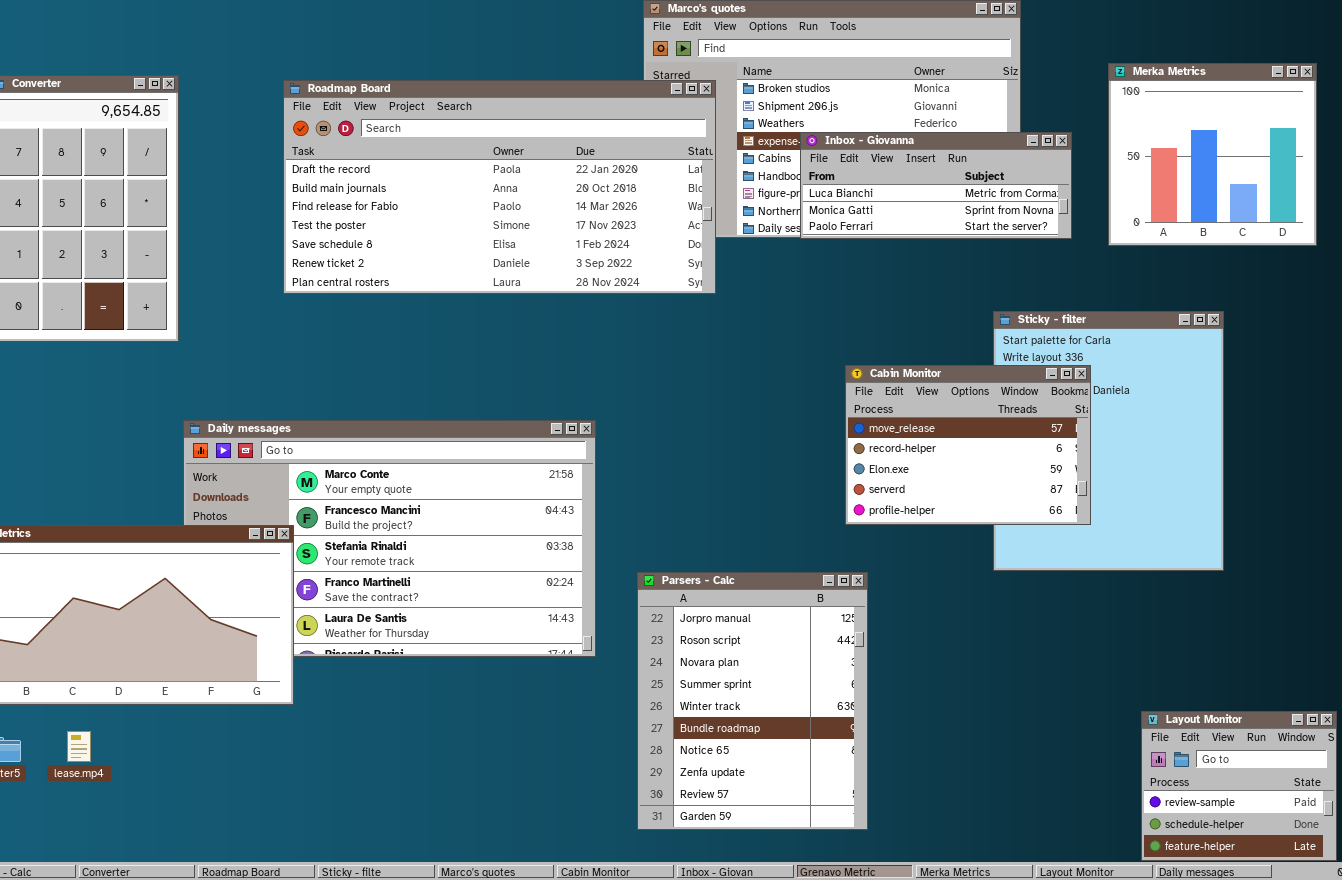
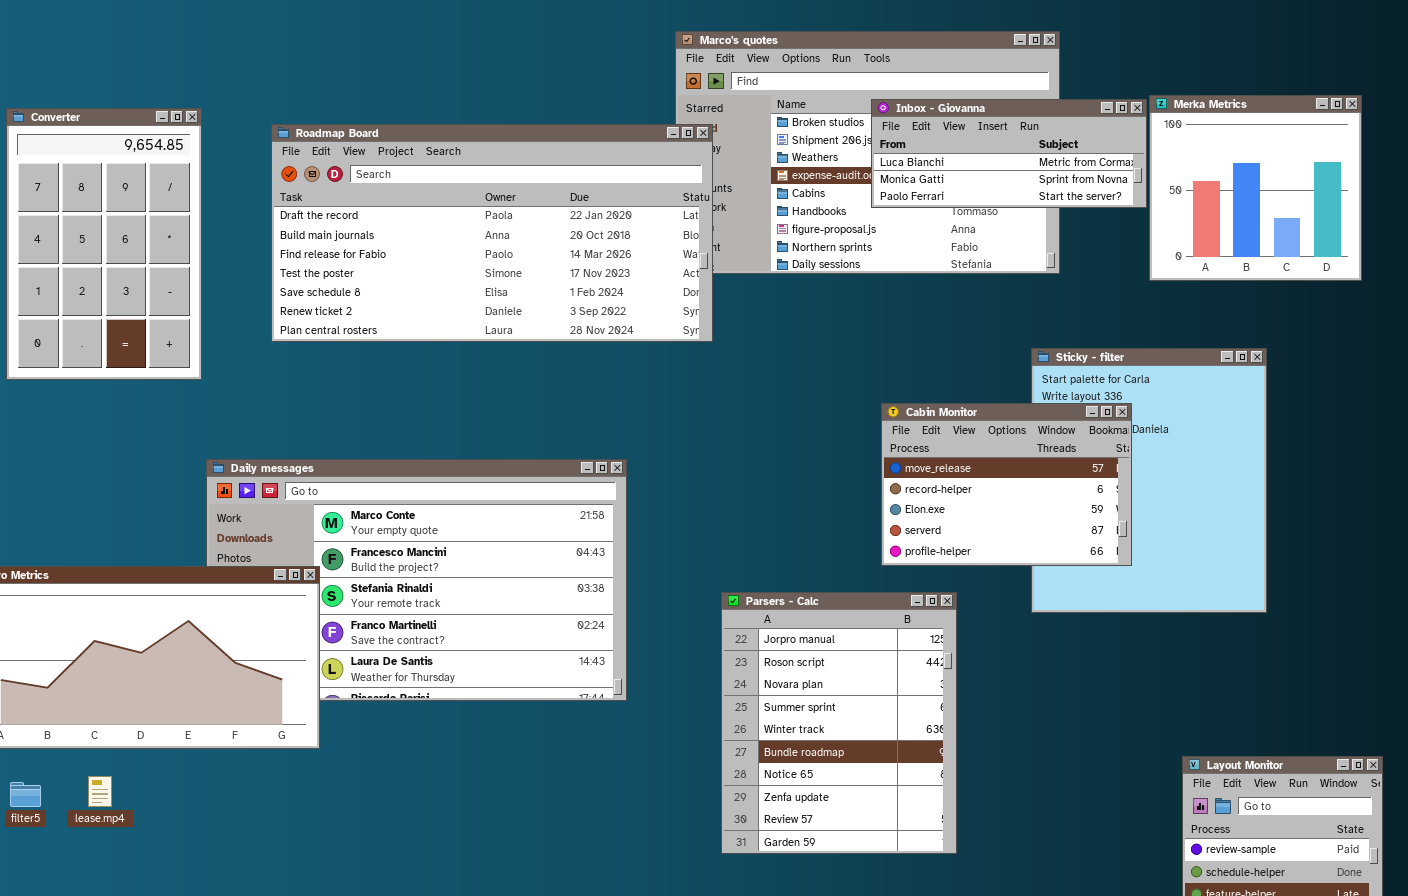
Roadmap Board: [283,80,716,294] -> [271,124,713,342], moved
Inbox - Giovanna: [800,132,1072,239] -> [871,99,1147,208], moved
Parsers - Calc: [637,572,868,830] -> [721,592,957,854], moved

